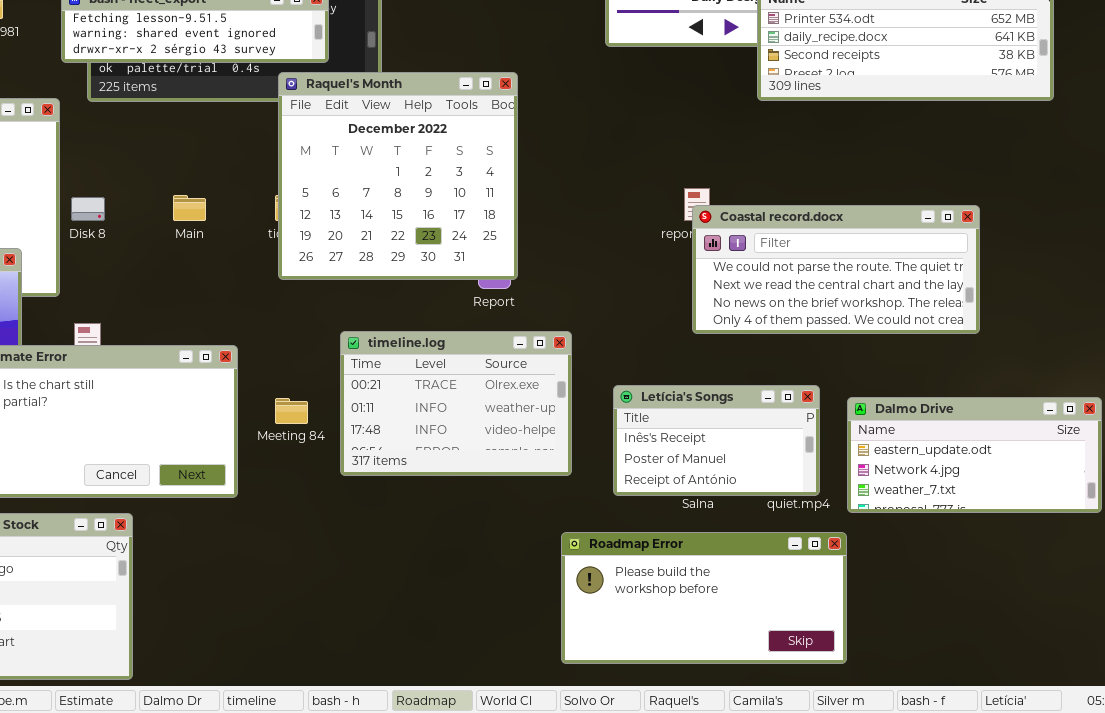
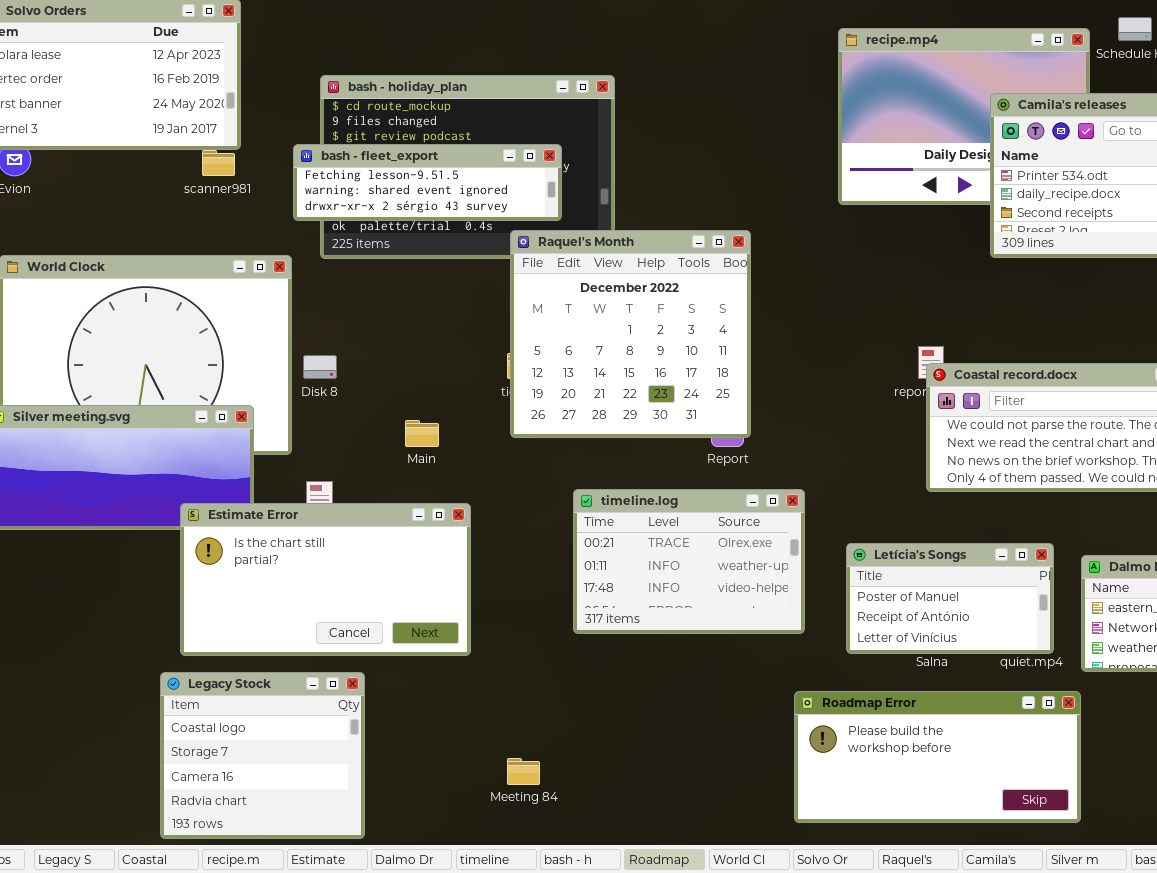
Main: [173,195,206,221] -> [405,420,439,447], moved
Letícia's Songs: [613,385,820,496] -> [846,543,1054,654], scrolled down 1 row
Meeting 84: [275,398,308,424] -> [507,758,540,785], moved

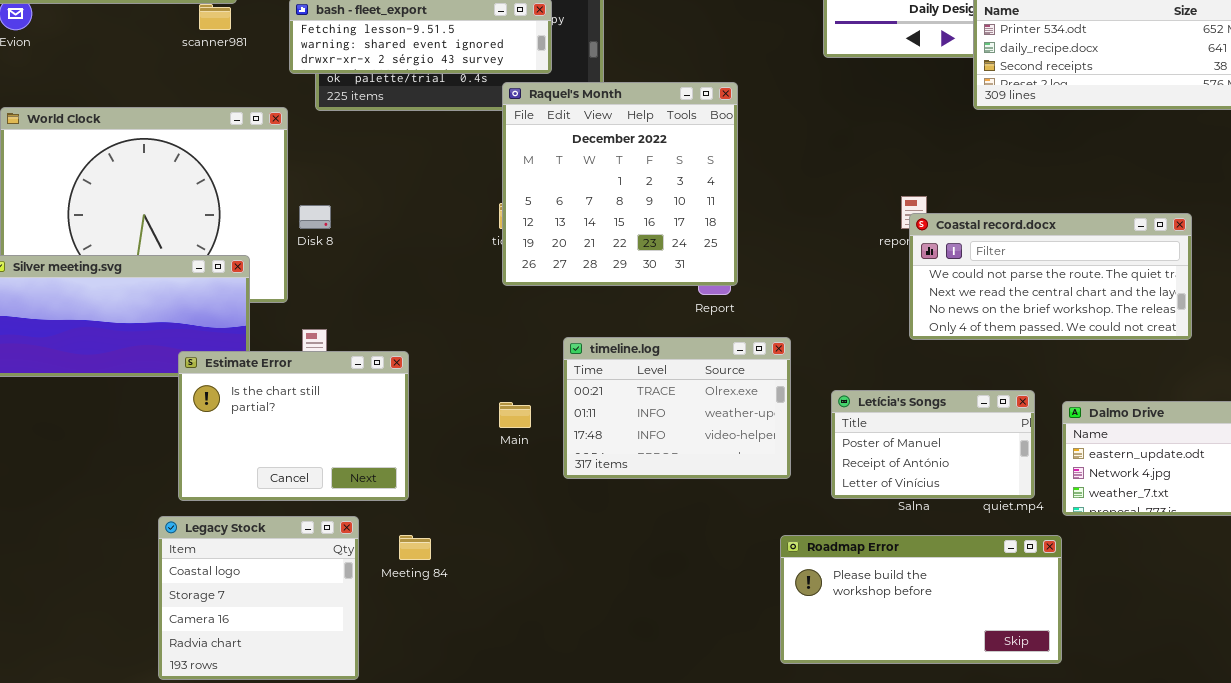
Main: [405,420,439,447] -> [499,402,531,428], moved
Estimate Error: [180,503,471,656] -> [178,351,409,501], resized
Meeting 84: [507,758,540,785] -> [399,535,431,560], moved

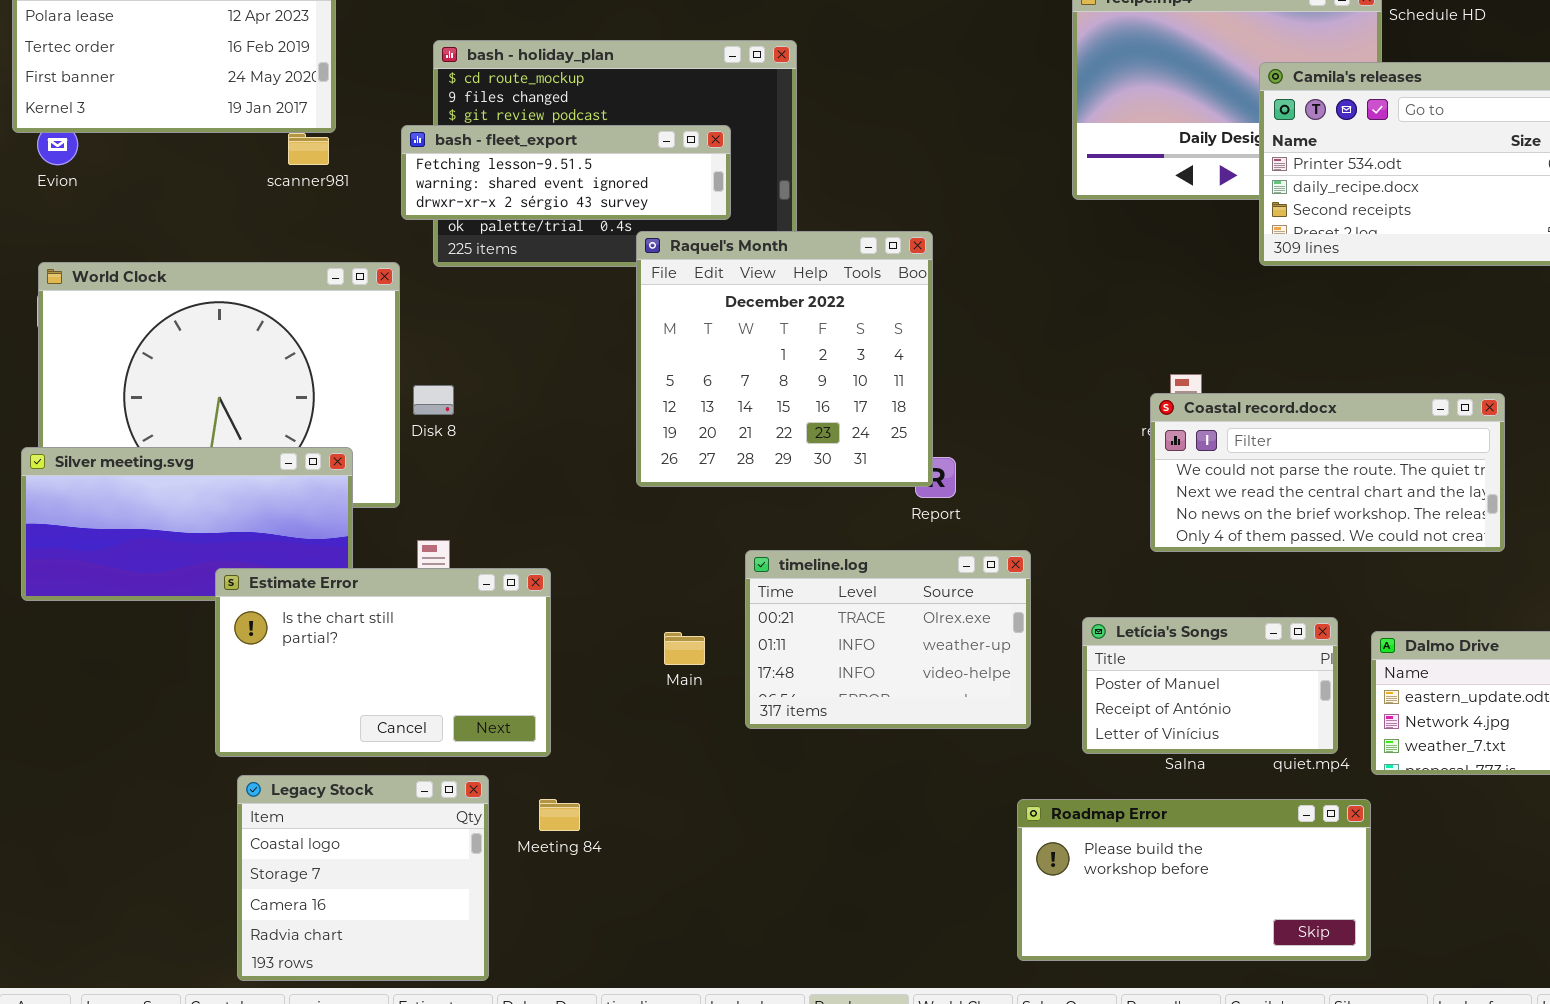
Raquel's Month: [502,82,738,286] -> [636,231,933,487], moved
Coastal record.docx: [909,213,1192,340] -> [1150,393,1505,552], moved
Estimate Error: [178,351,409,501] -> [215,568,551,757], resized

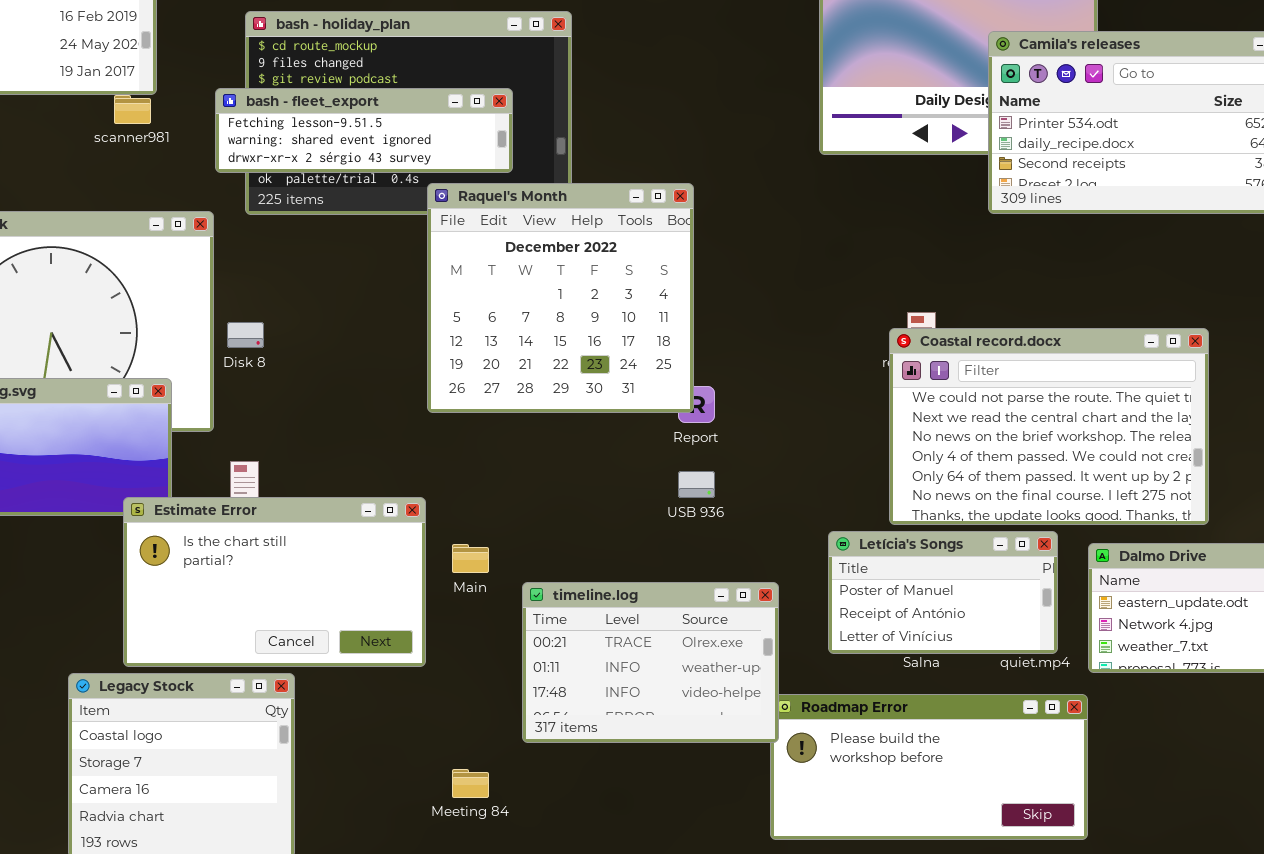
Coastal record.docx: [1150,393,1505,552] -> [889,328,1209,525], resized
timeline.log: [745,550,1031,729] -> [522,582,779,743], moved
Estimate Error: [215,568,551,757] -> [123,497,426,667], moved
Meeting 84: [539,799,580,831] -> [452,769,489,798], moved

